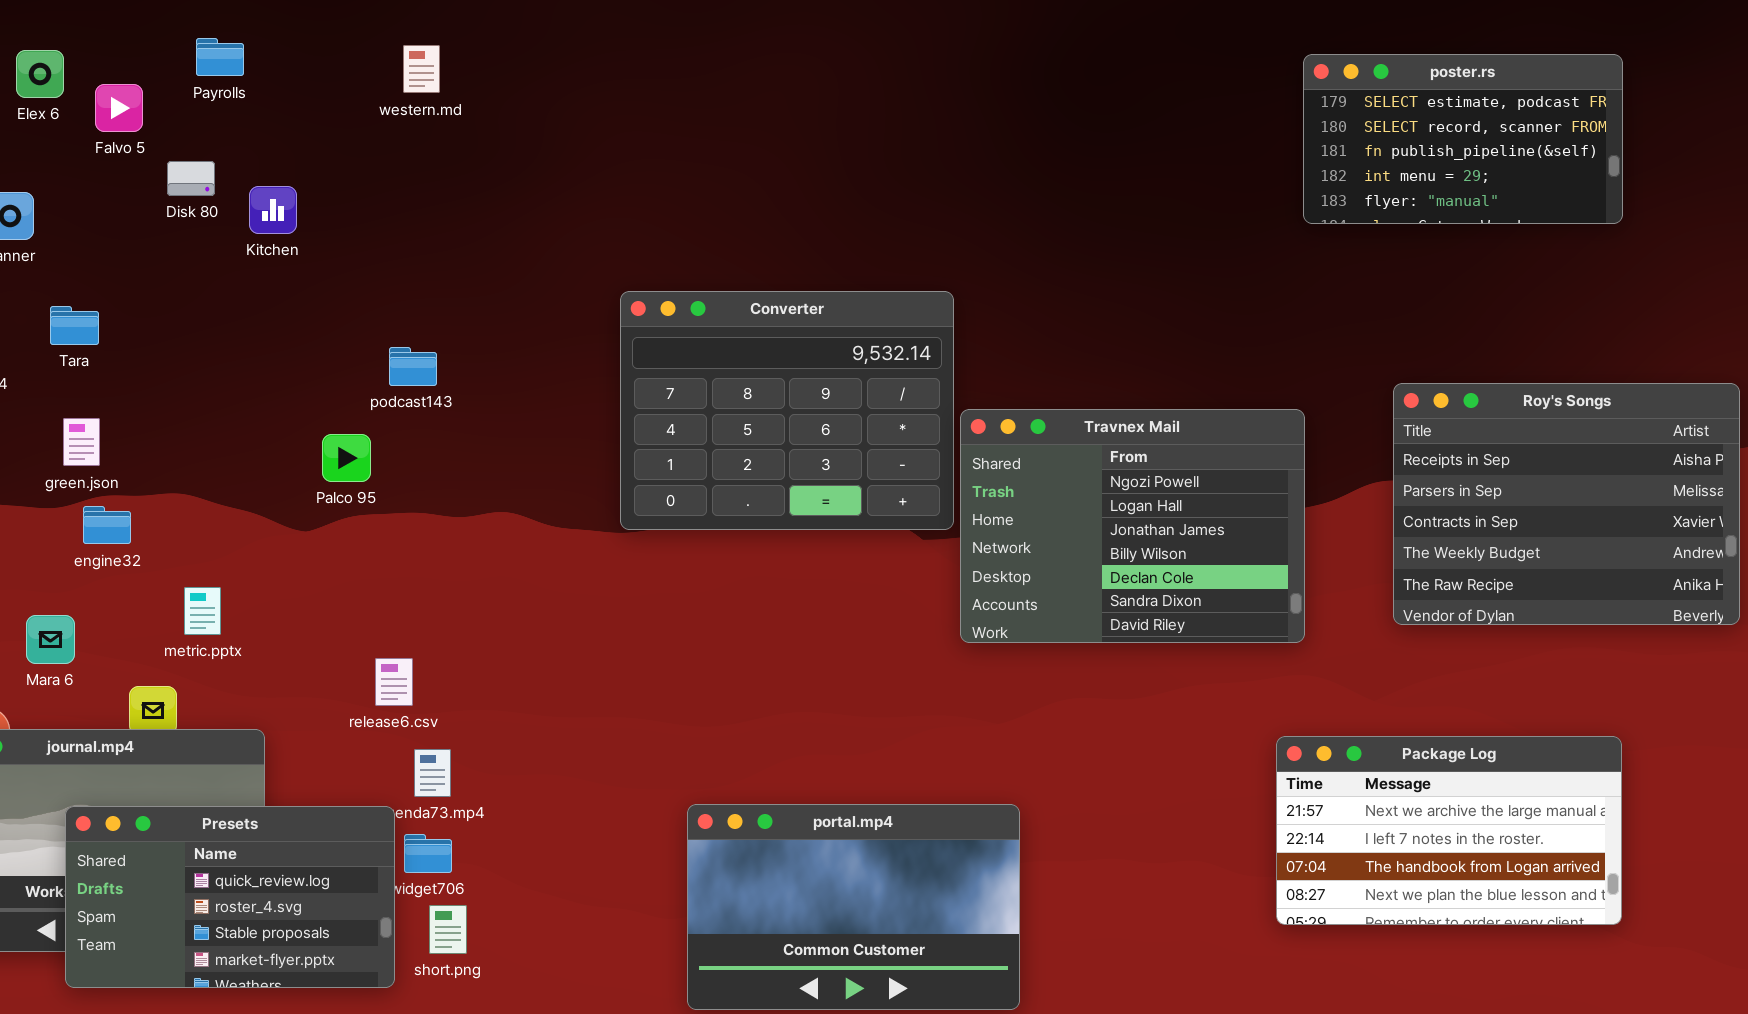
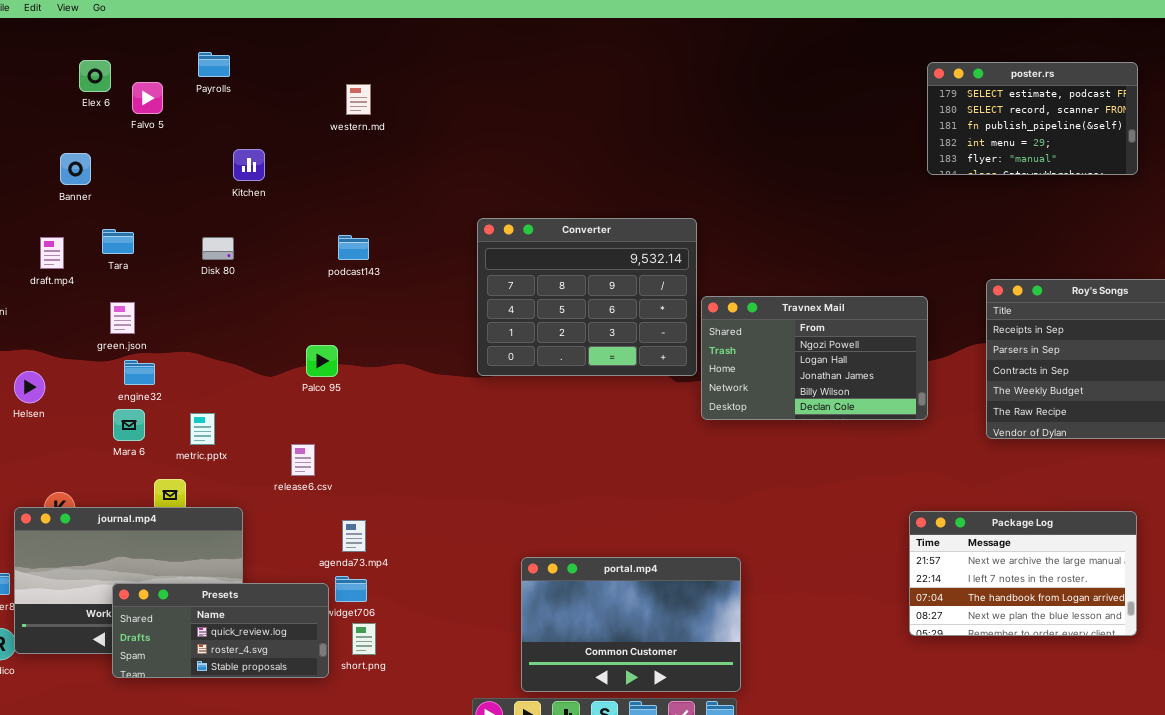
western.md: [403,45,440,93] -> [346,84,371,115], moved
Disk 80: [167,161,215,196] -> [202,237,234,260], moved
podcast143: [389,347,437,386] -> [338,235,369,260], moved
Travnex Mail: [960,409,1305,643] -> [701,296,928,420], resized
Palco 95: [322,434,371,482] -> [306,345,338,377], moved
Mara 6: [26,615,75,664] -> [113,409,145,441], moved
release6.csv: [375,658,413,706] -> [291,444,315,476], moved
Presets: [65,806,395,988] -> [112,583,329,678], resized

